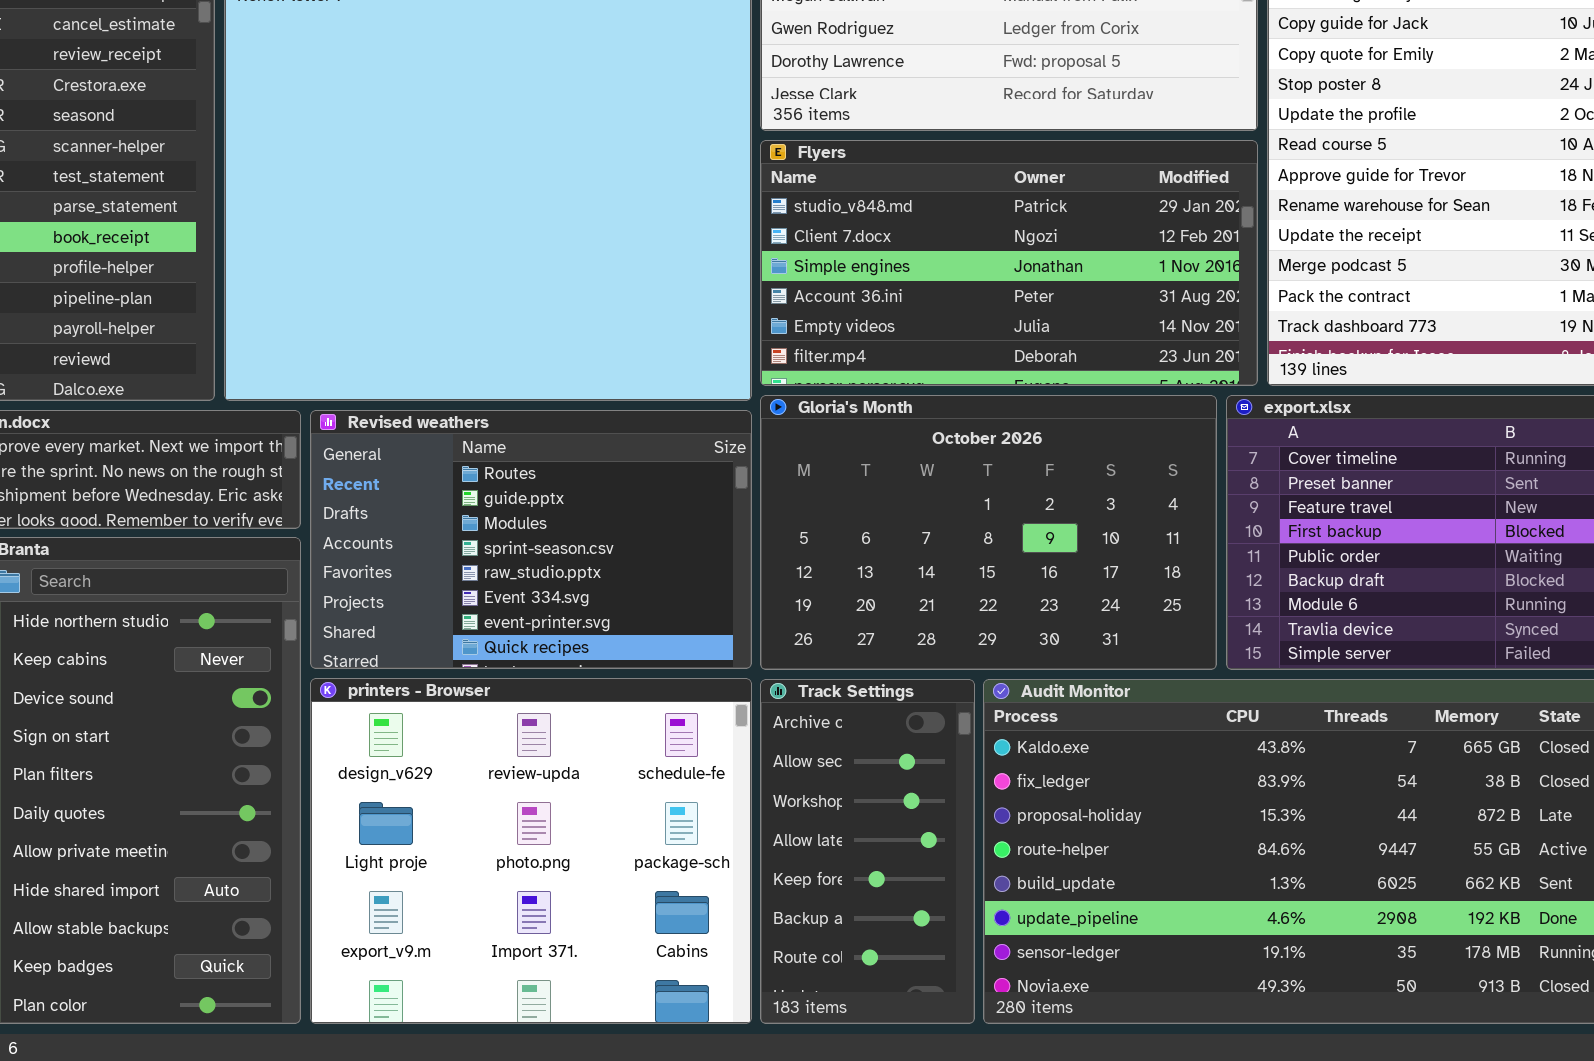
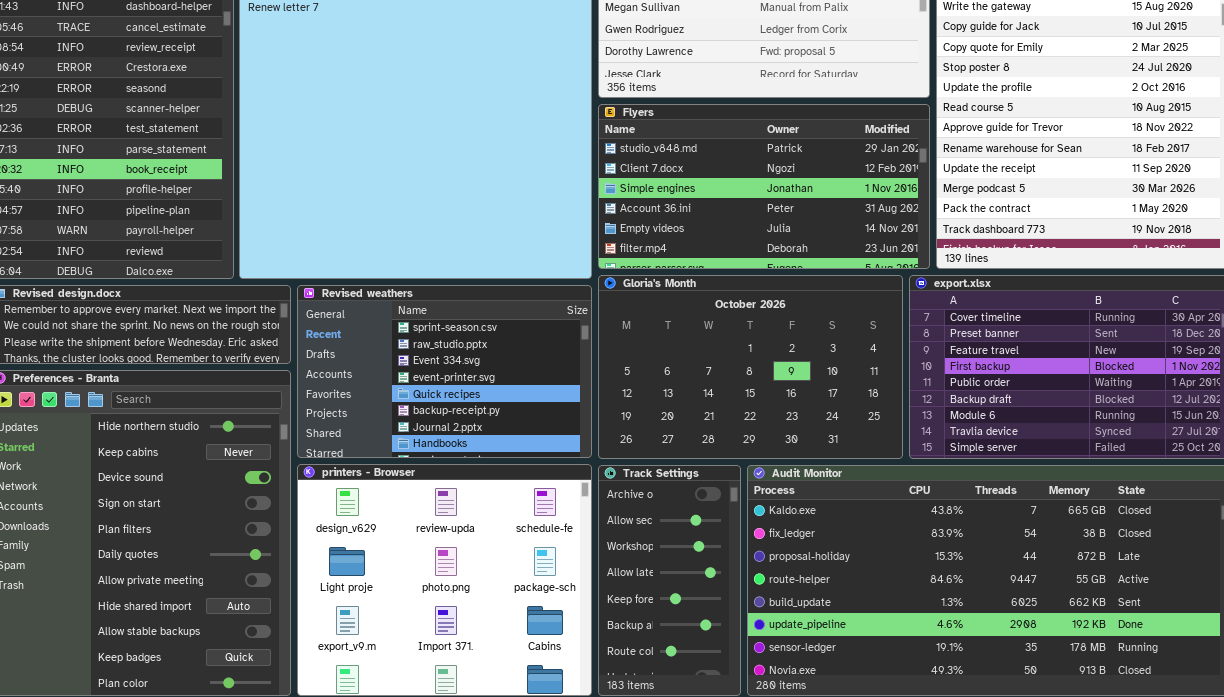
Revised weathers: [310,410,752,669] -> [297,285,592,458], scrolled down 3 rows

